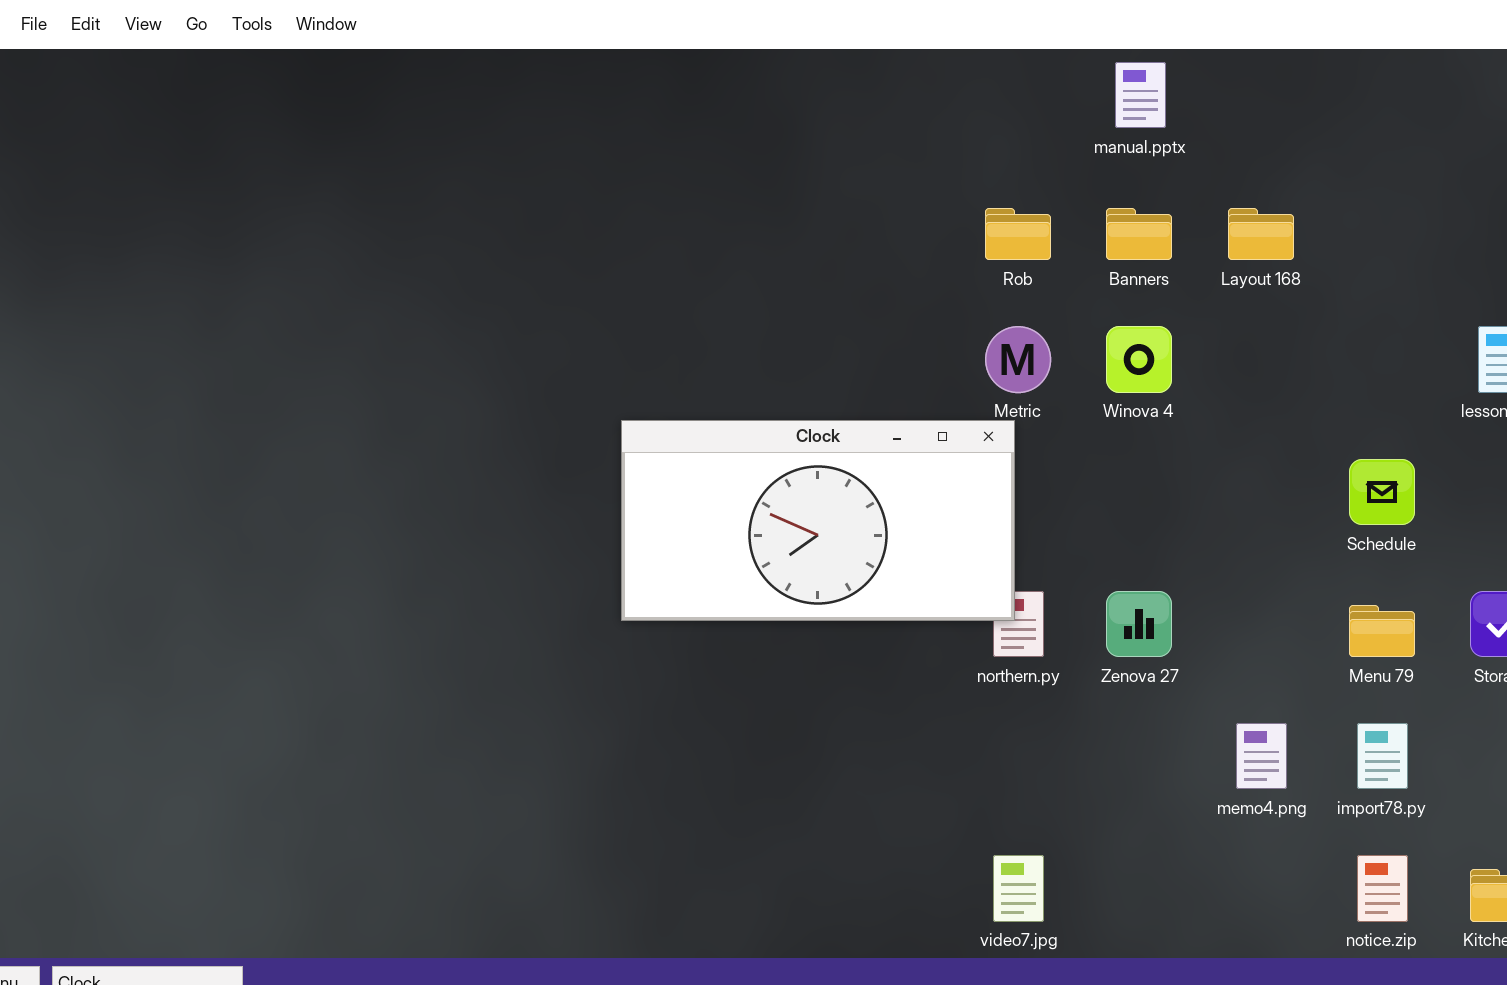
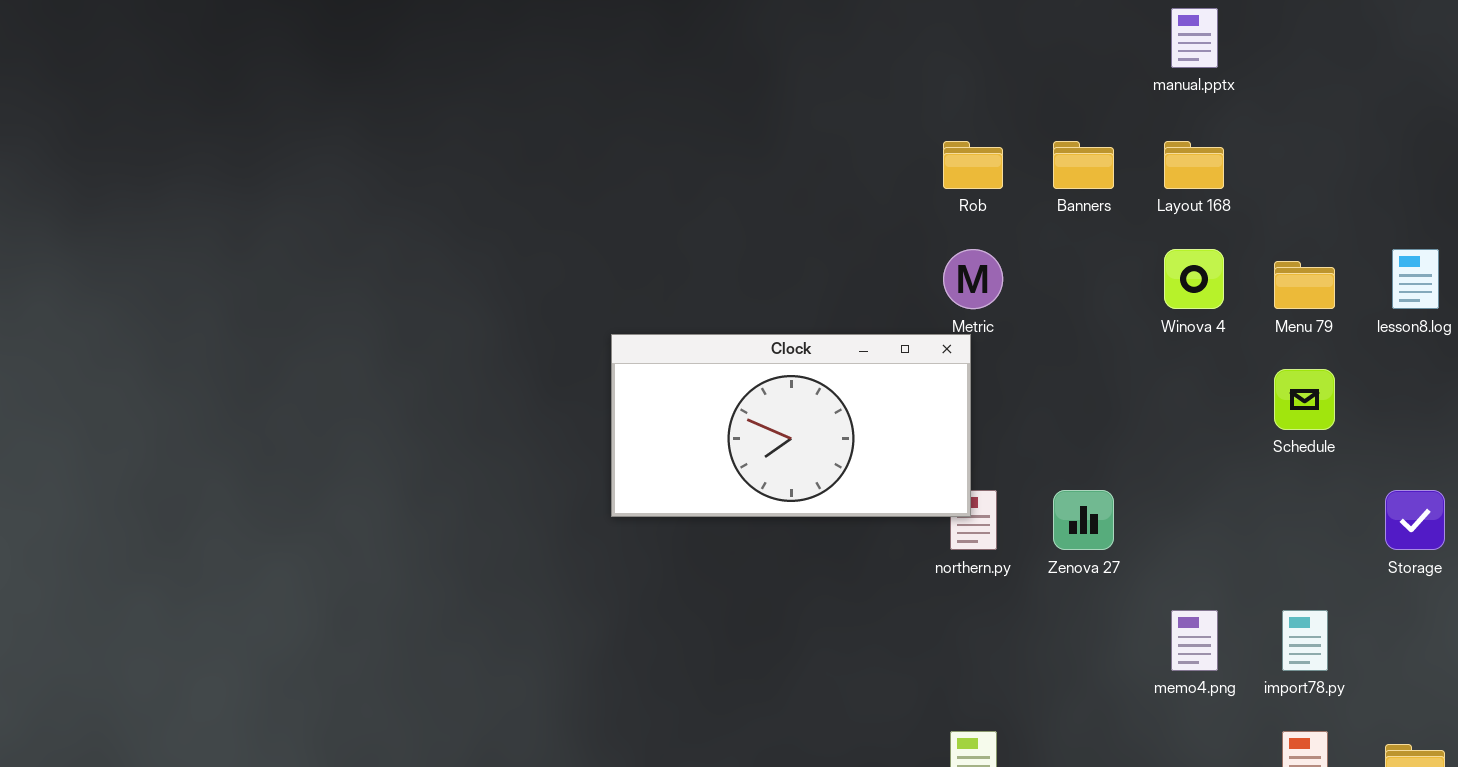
manual.pptx: [1115,62,1166,128] -> [1171,8,1218,68], moved
Winova 4: [1106,326,1172,393] -> [1164,249,1224,309], moved
Menu 79: [1349,605,1415,657] -> [1274,261,1335,309], moved

